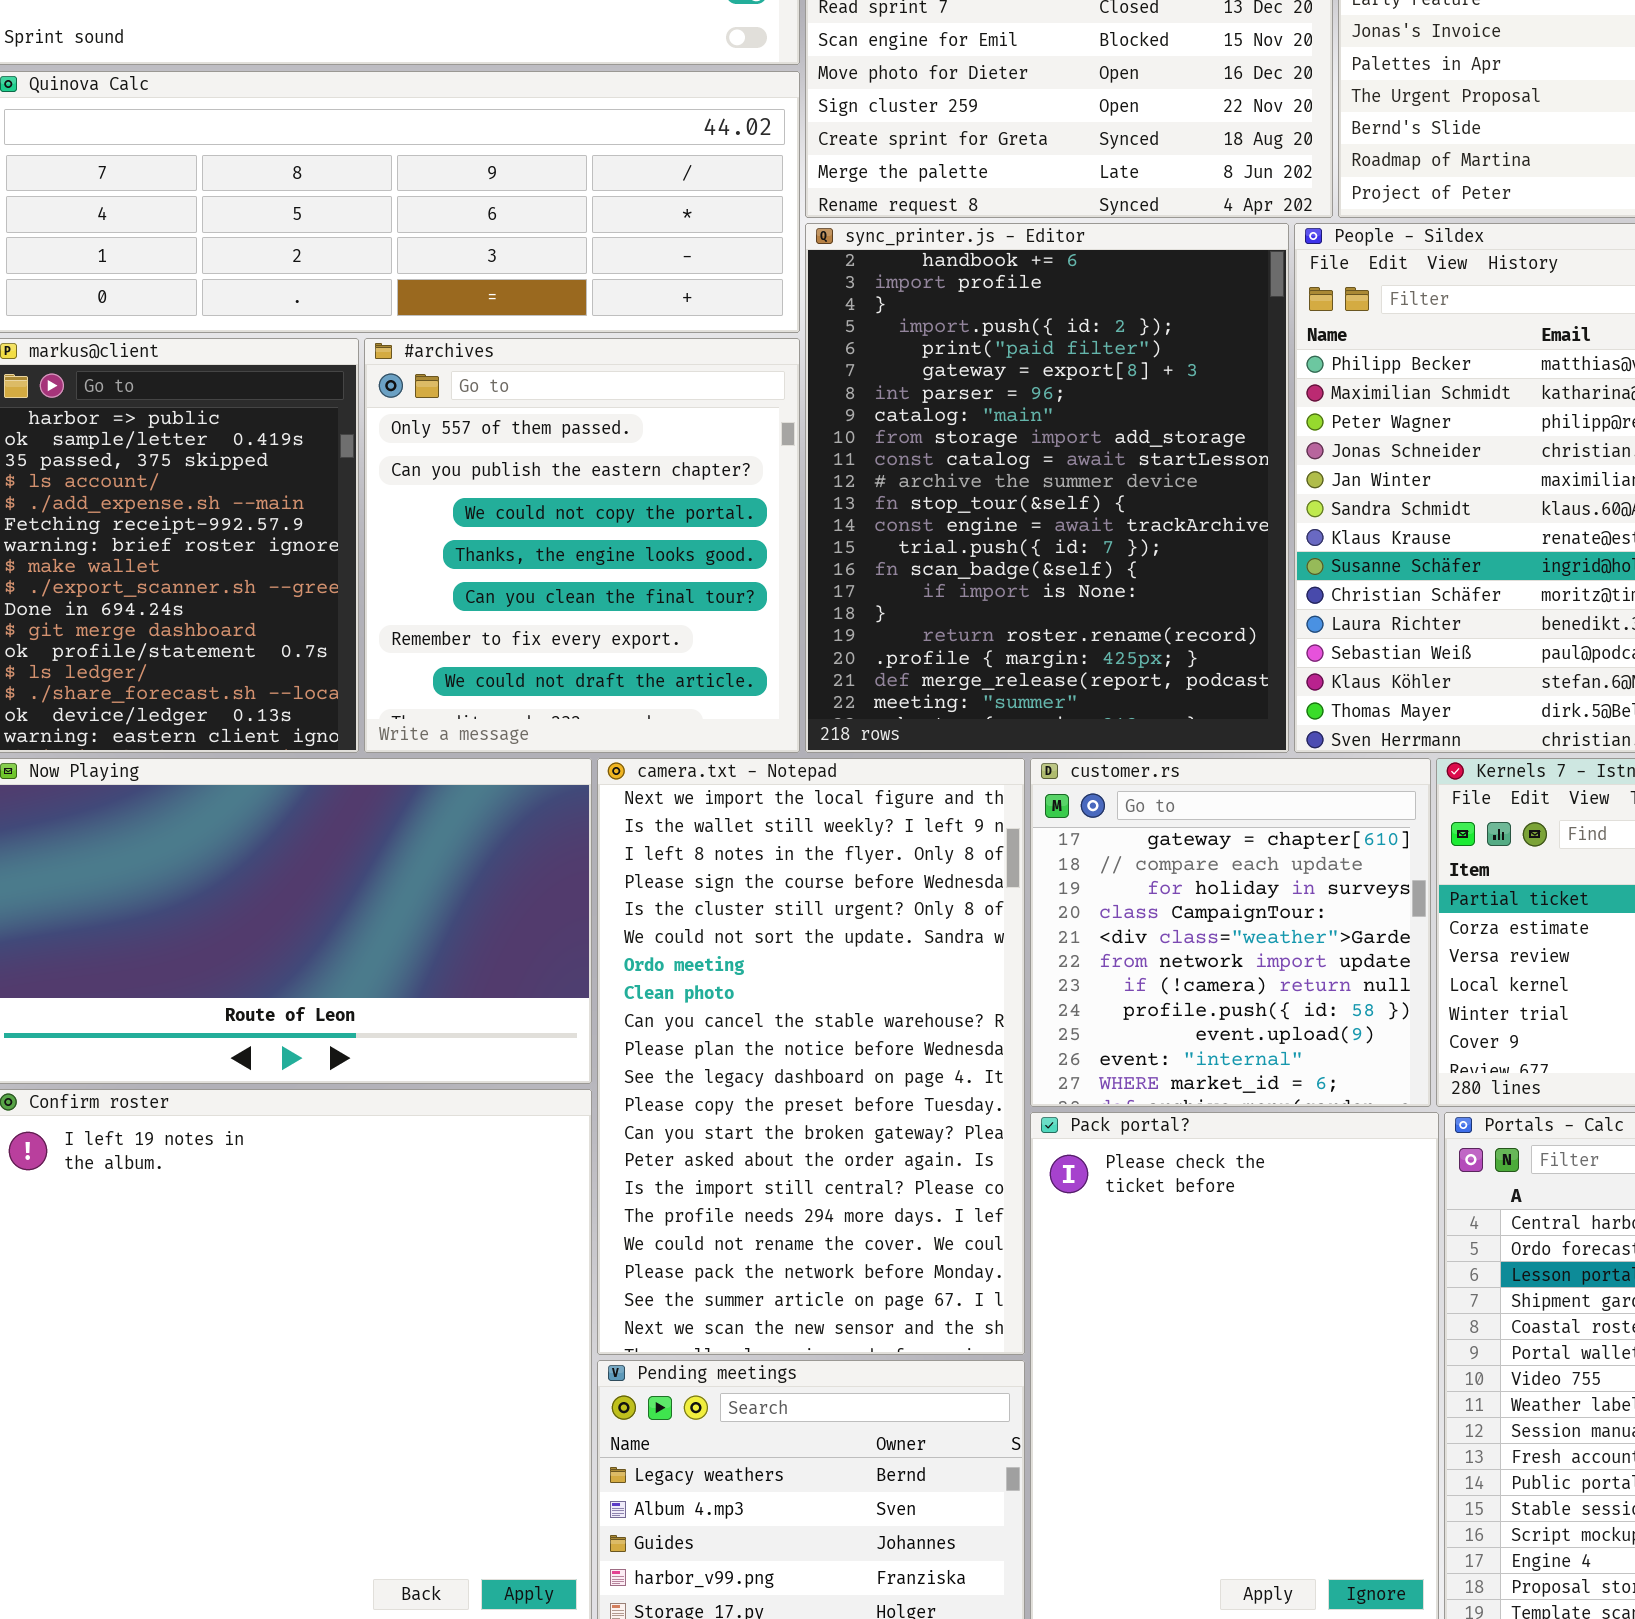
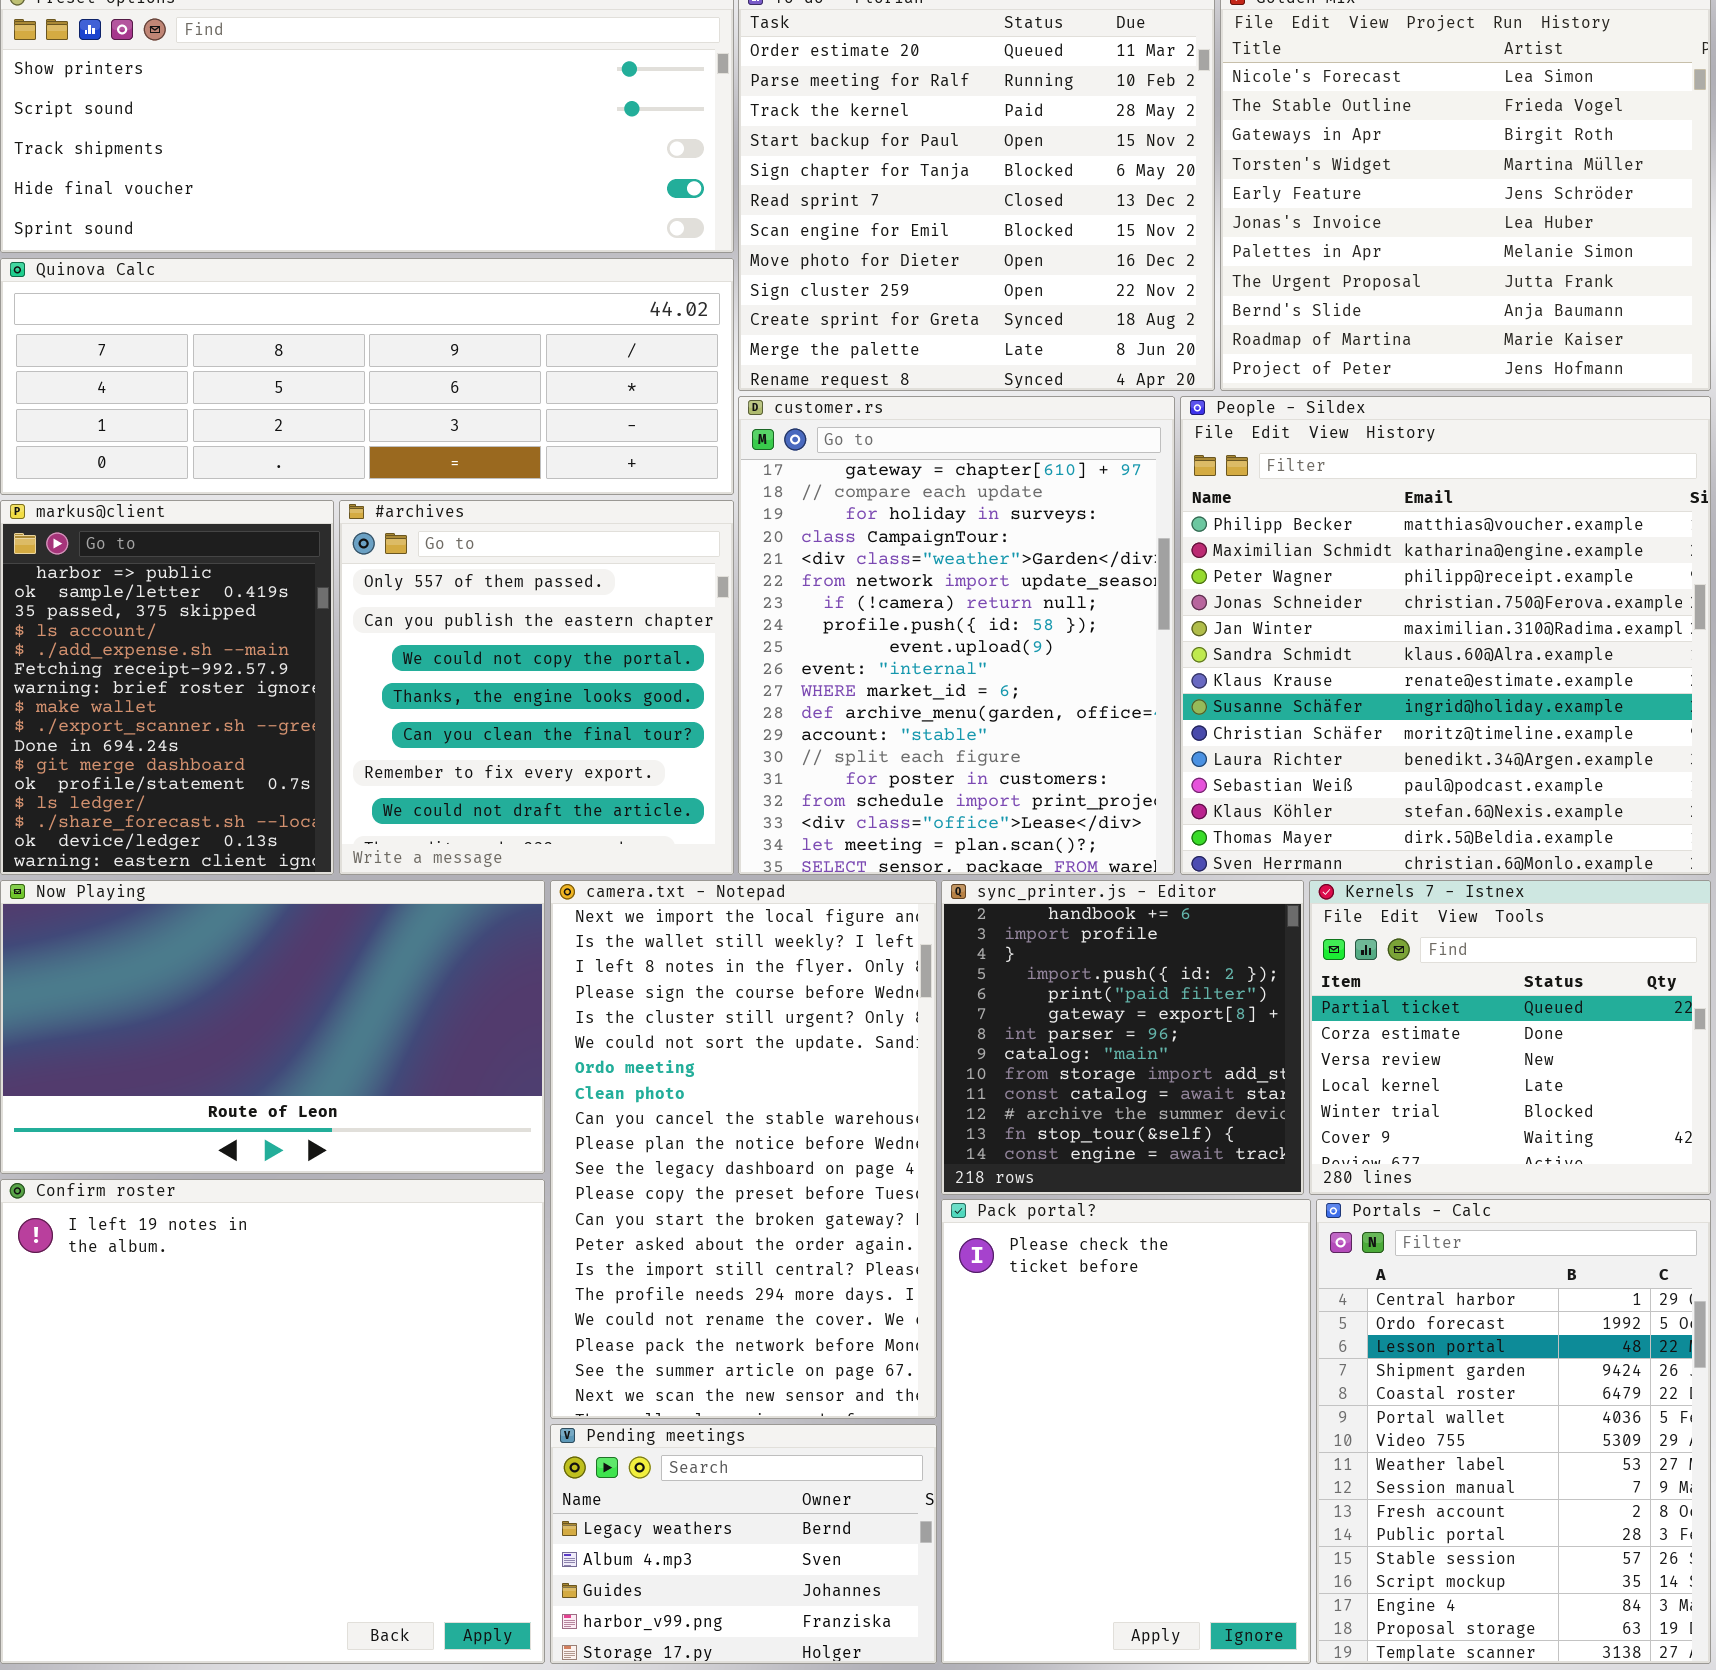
sync_printer.js - Editor: [805,223,1289,753] -> [941,880,1304,1195], moved, resized
customer.rs: [1030,758,1431,1107] -> [738,396,1175,875], moved, resized

